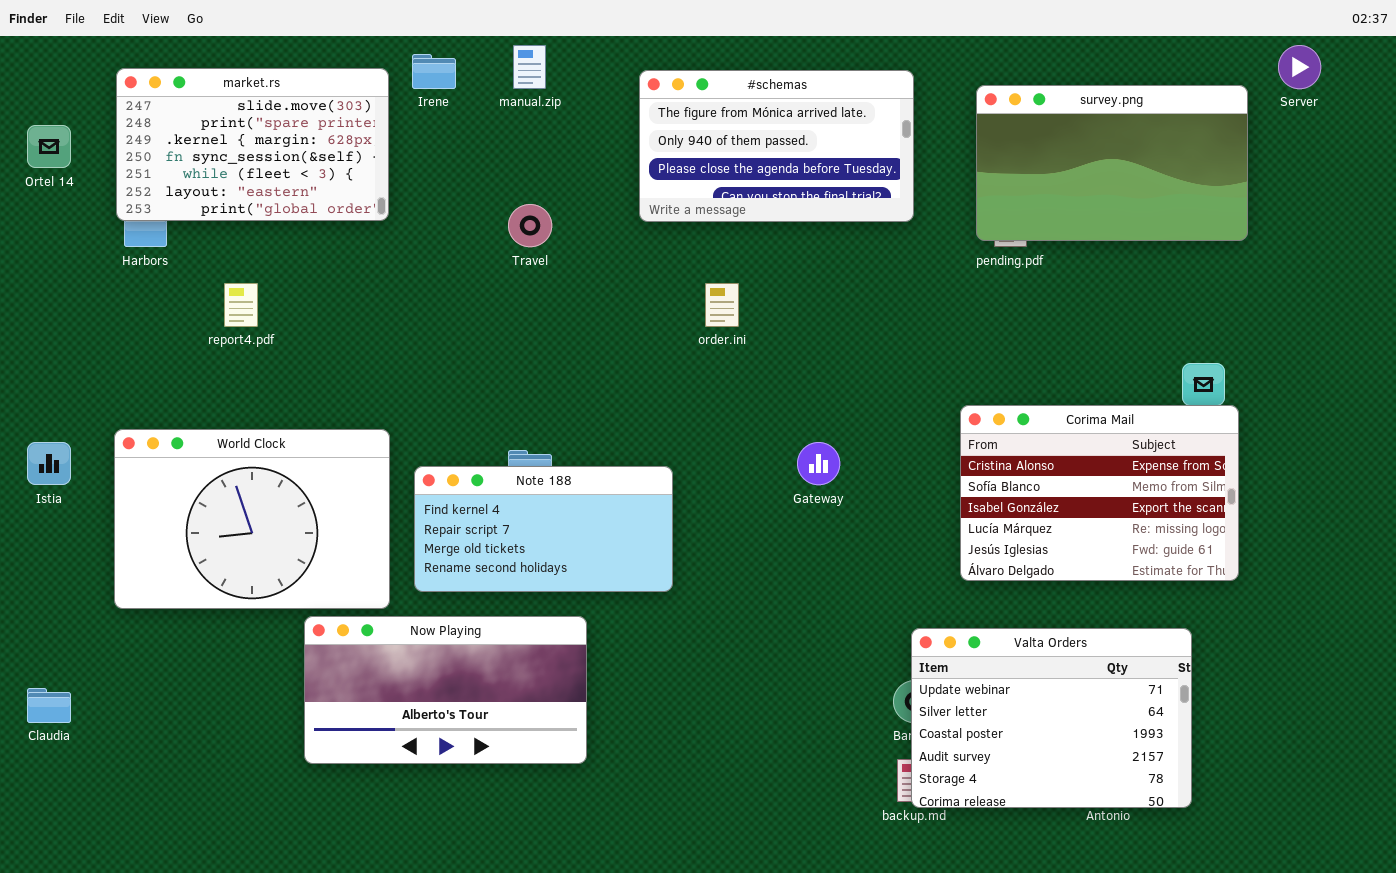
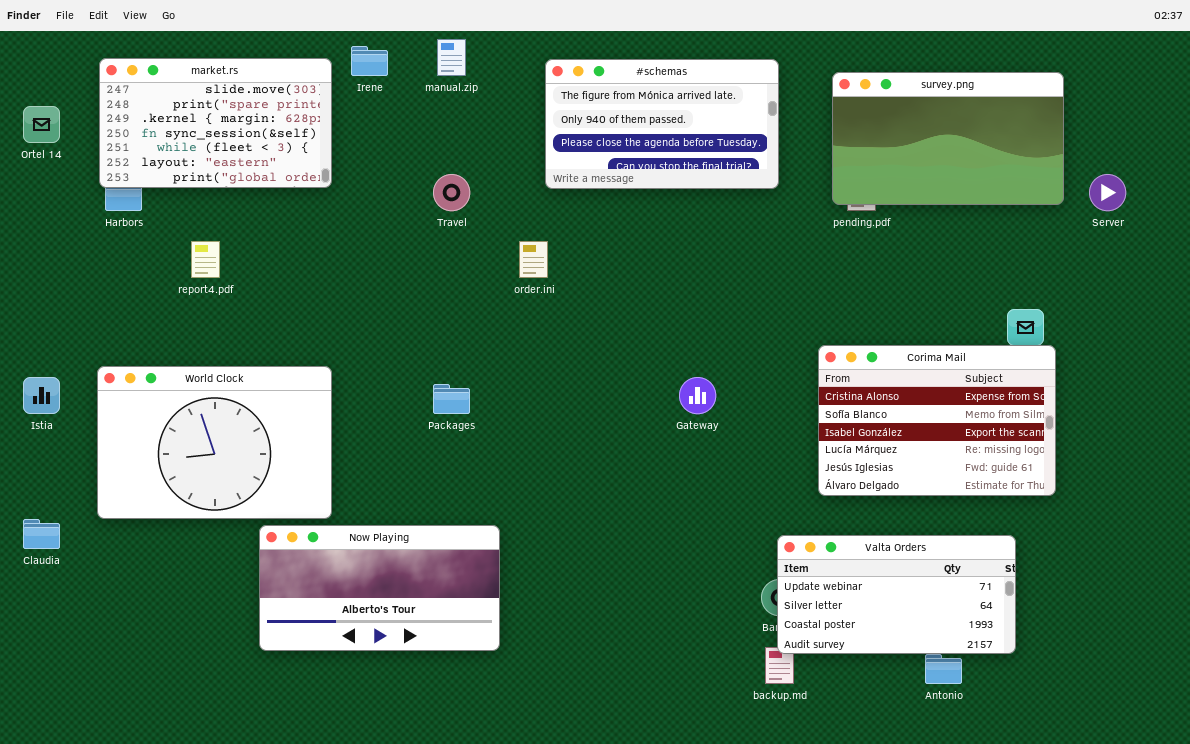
Server: [1278,45,1321,89] -> [1089,174,1126,211], moved
order.ini: [705,283,739,327] -> [519,241,548,278], moved
Note 188: [414,466,673,592] -> none, closed
Valta Orders: [911,628,1192,808] -> [777,535,1016,654], resized
Claudia: [27,688,71,723] -> [23,519,60,549], moved

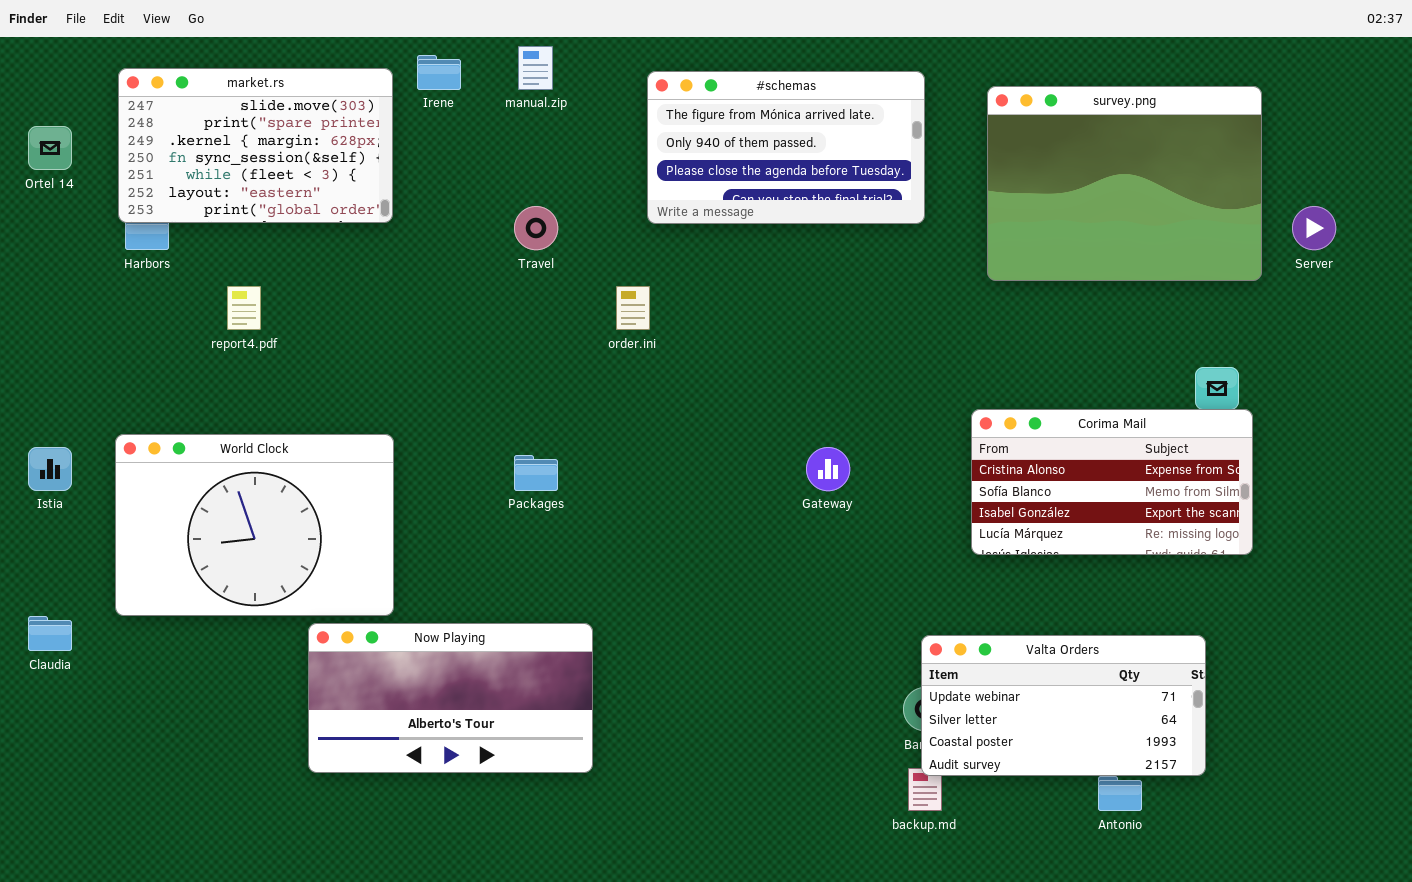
survey.png: [832,72,1064,205] -> [987,86,1262,281], resized
Corima Mail: [818,345,1056,496] -> [971,409,1253,555], resized

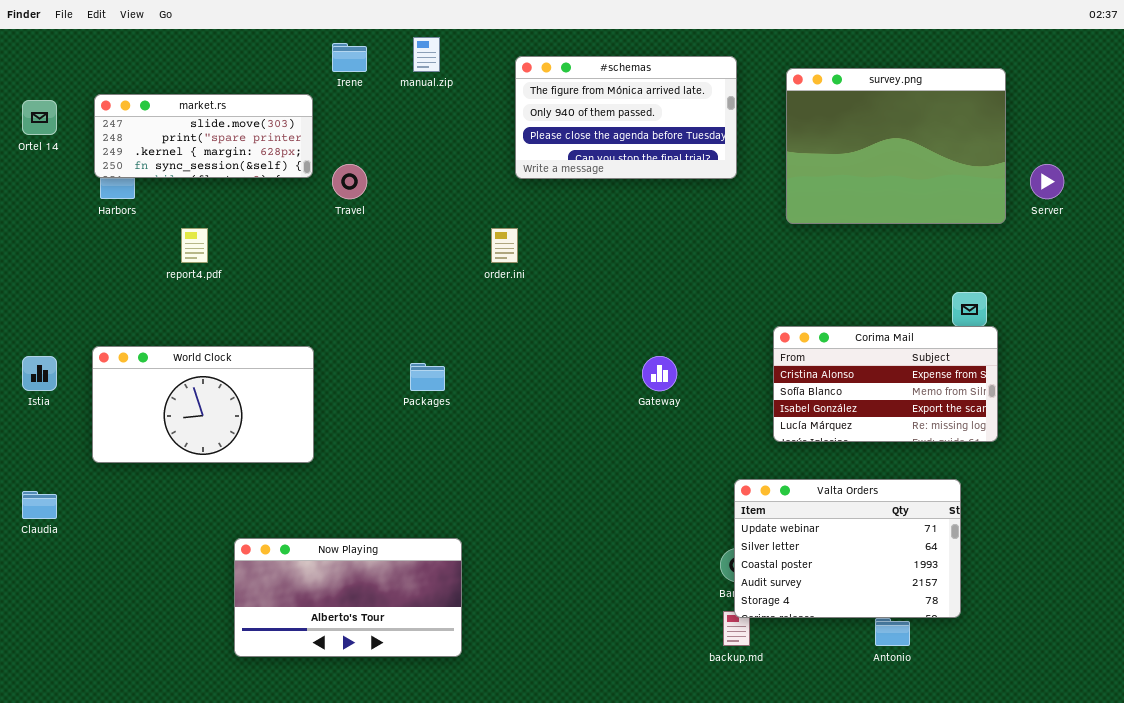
market.rs: [118,68,393,223] -> [94,94,313,178], resized
Travel: [514,206,558,250] -> [332,164,367,199], moved
World Clock: [115,434,394,616] -> [92,346,314,463], resized
Now Playing: [308,623,593,773] -> [234,538,462,657], moved
Valta Orders: [921,635,1206,776] -> [734,479,961,618], resized

